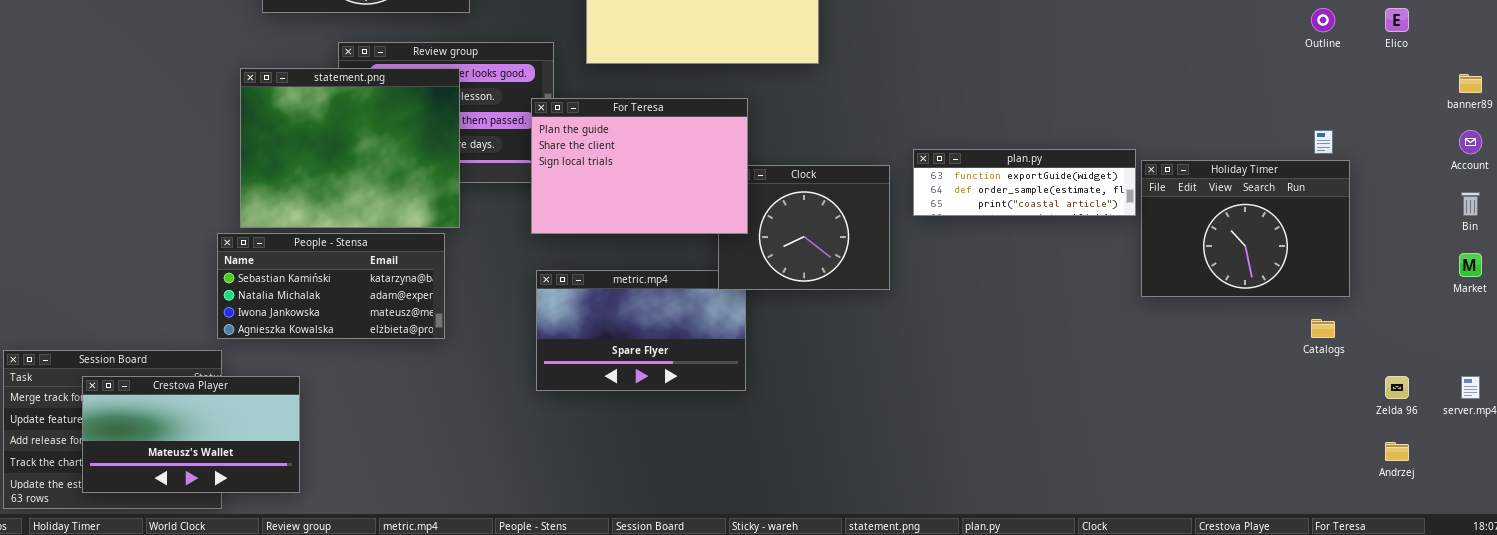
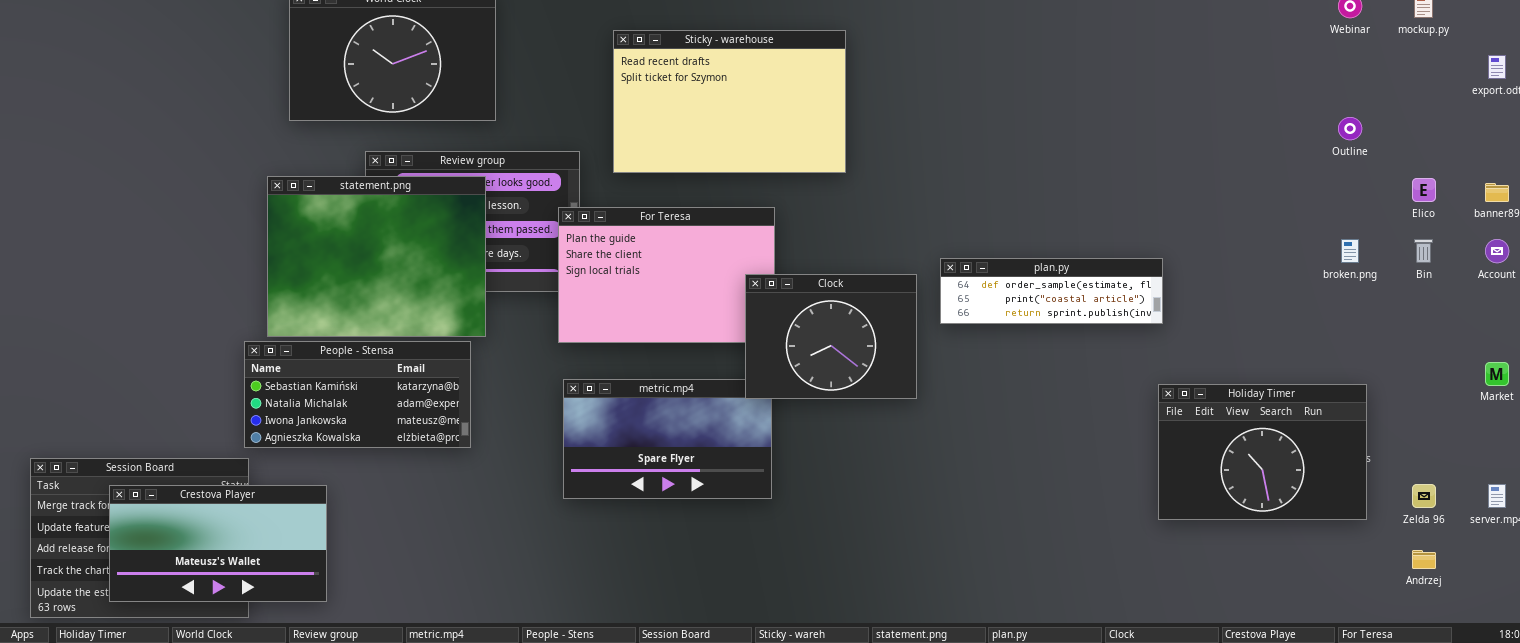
Elico: [1385,8,1409,32] -> [1412,178,1436,202], moved
plan.py: [913,149,1136,216] -> [940,258,1163,324], scrolled down 1 row
Holiday Timer: [1141,160,1350,297] -> [1158,384,1367,520], moved
Clock: [718,165,890,290] -> [745,274,917,399], raised
Bin: [1461,192,1480,216] -> [1414,239,1433,263], moved

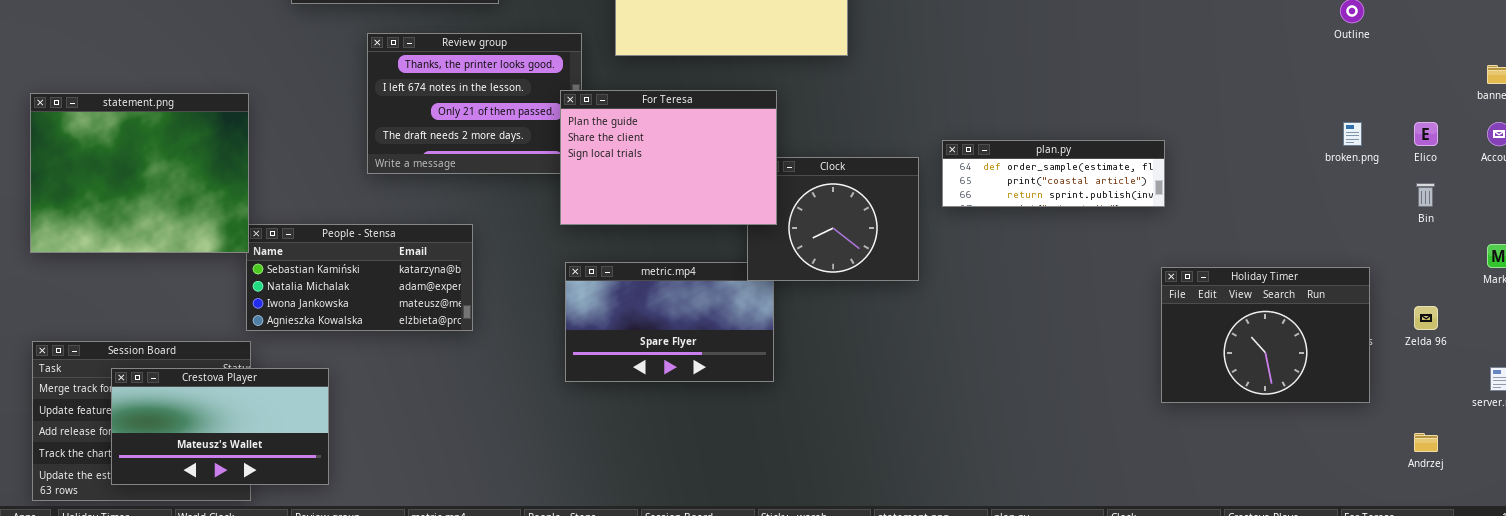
statement.png: [267,176,486,337] -> [30,93,249,253], moved
Elico: [1412,178,1436,202] -> [1414,122,1438,146], moved
For Teresa: [558,207,775,343] -> [560,90,777,225], raised
Bin: [1414,239,1433,263] -> [1416,183,1435,207], moved
Zelda 96: [1412,484,1436,508] -> [1414,306,1438,330], moved

